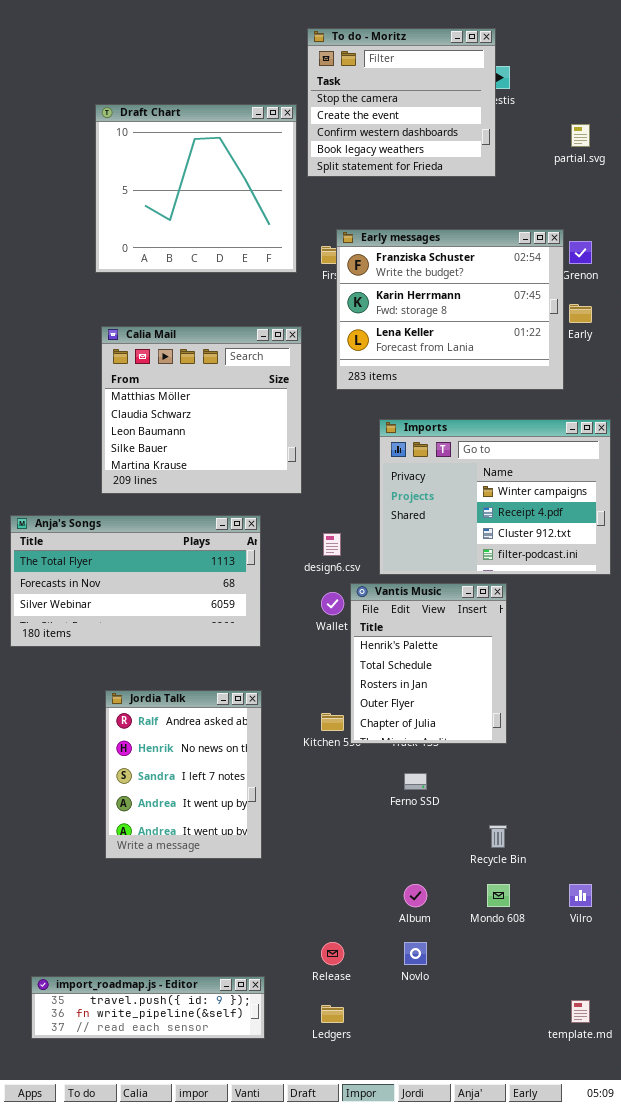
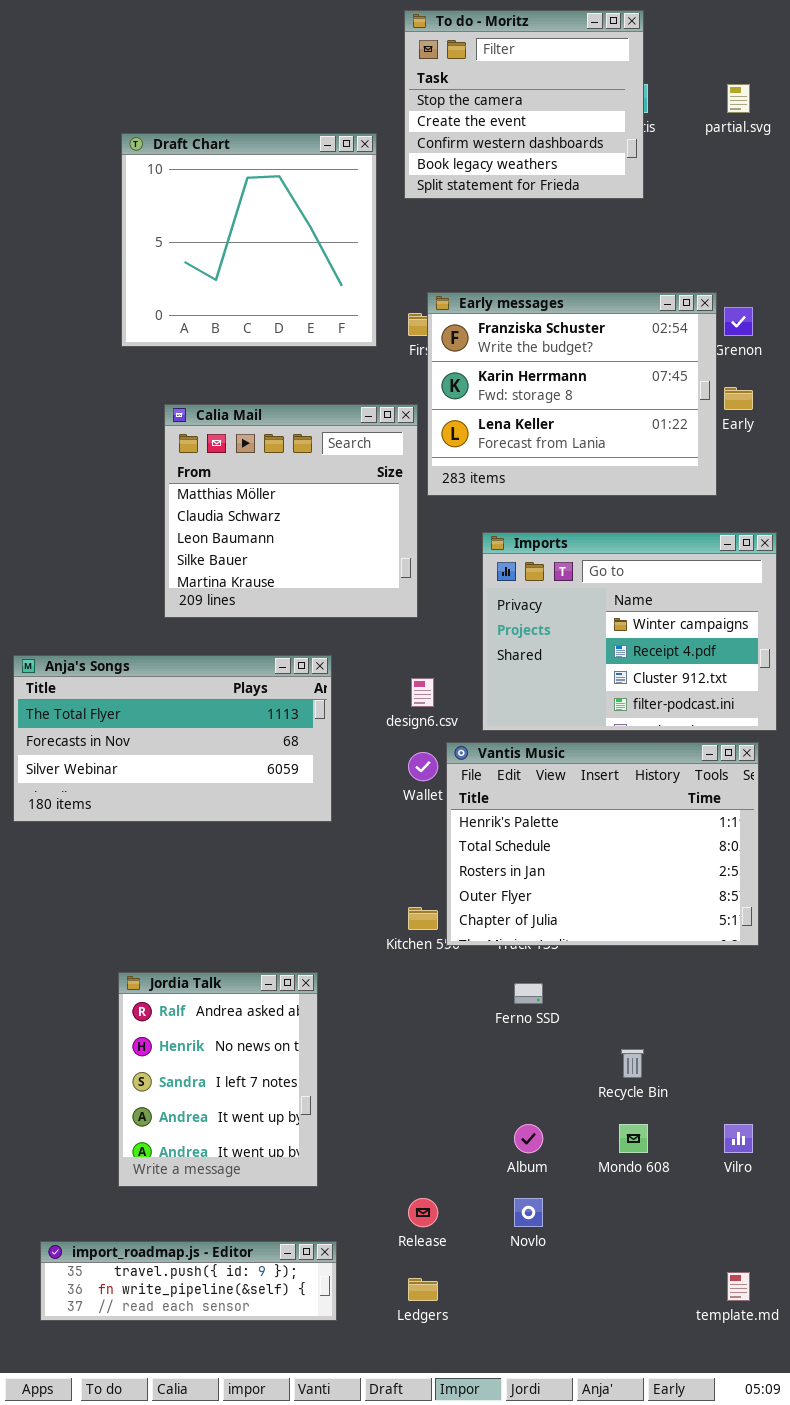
To do - Moritz: [307,28,496,177] -> [404,10,644,199], moved
partial.svg: [571,124,590,147] -> [727,84,750,113], moved
Calia Mail: [101,326,302,494] -> [164,404,418,618], moved
Vantis Music: [350,583,507,744] -> [446,742,759,946], resized
Jordia Talk: [105,690,262,859] -> [118,972,318,1187], moved

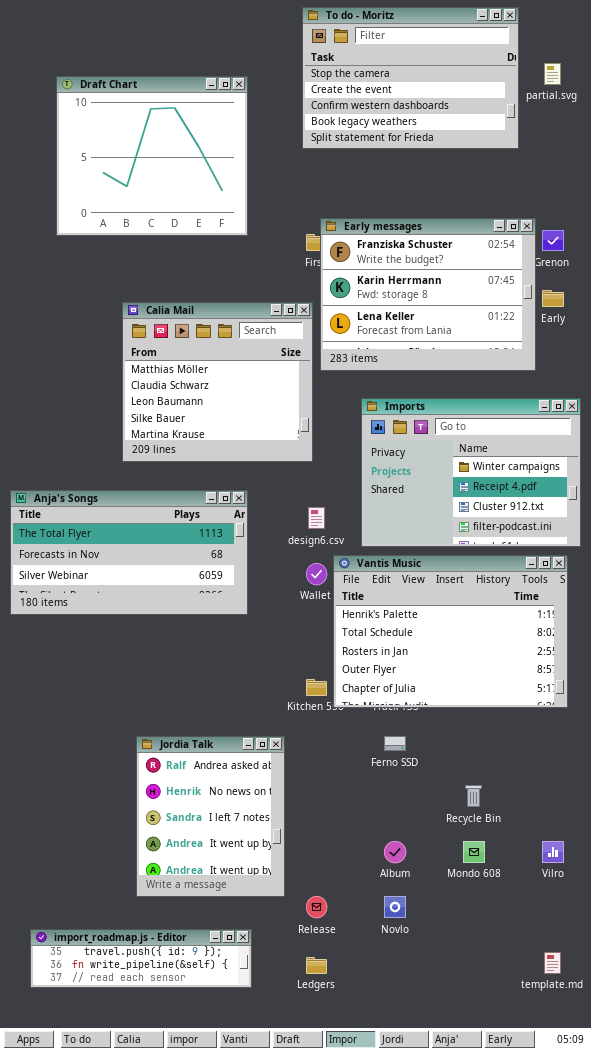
To do - Moritz: [404,10,644,199] -> [302,7,519,149], resized
Draft Chart: [121,133,377,347] -> [56,76,248,236], moved
Jordia Talk: [118,972,318,1187] -> [136,736,285,897], moved

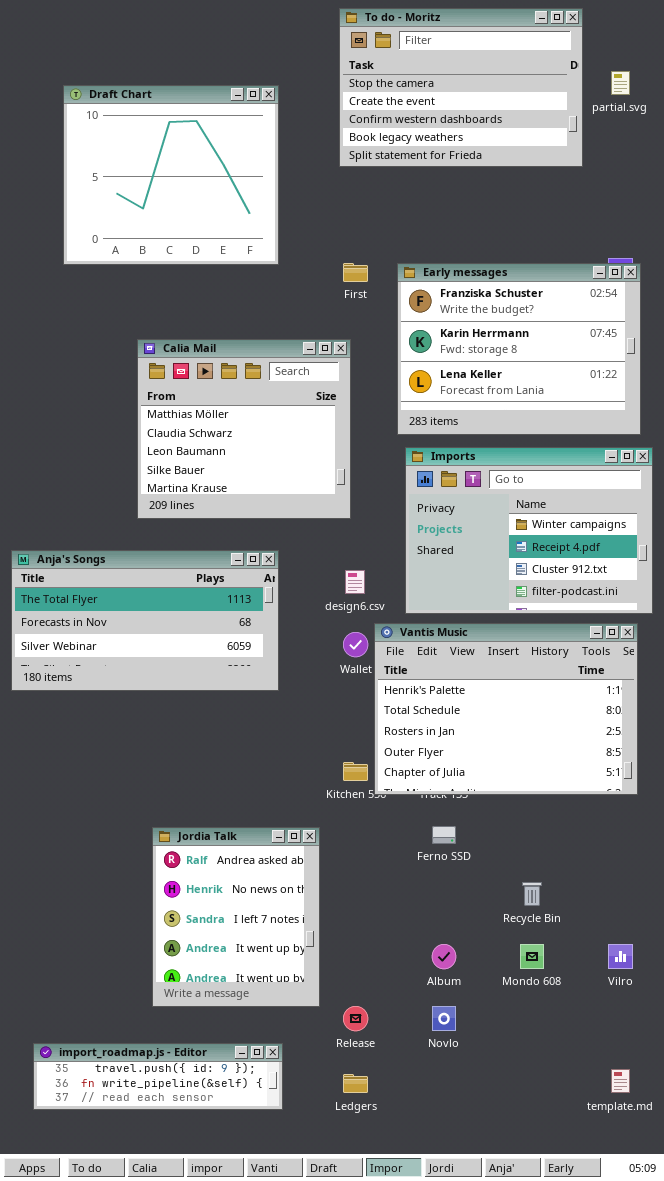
Early messages: [320,218,536,371] -> [397,263,641,435], moved

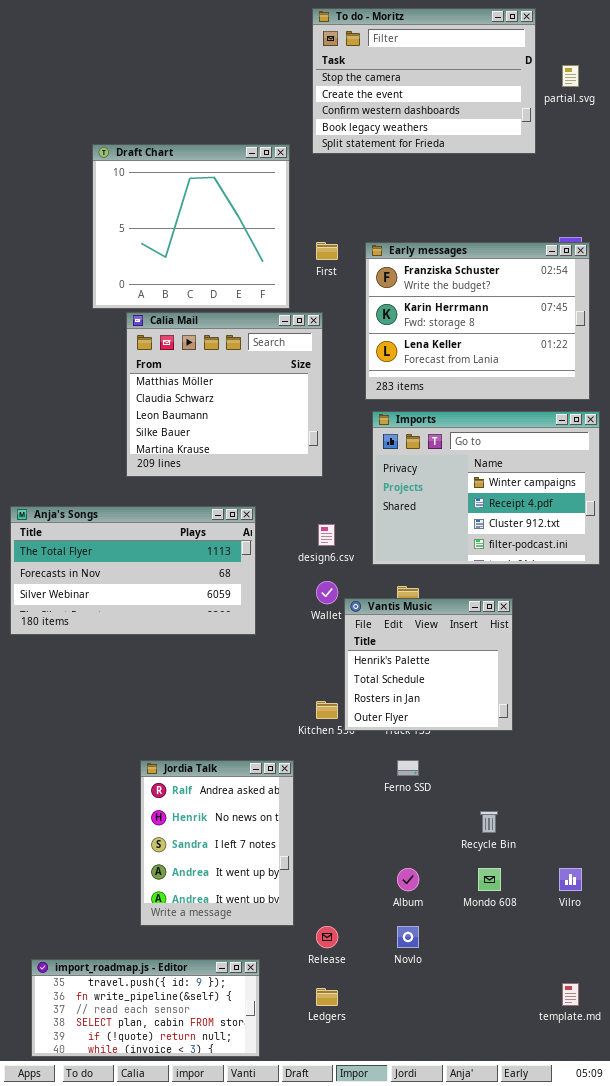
Draft Chart: [63,85,279,265] -> [92,144,290,309], moved
Vantis Music: [374,623,638,795] -> [344,598,513,731], resized
import_roadmap.js - Editor: [33,1043,283,1110] -> [31,959,260,1057], resized

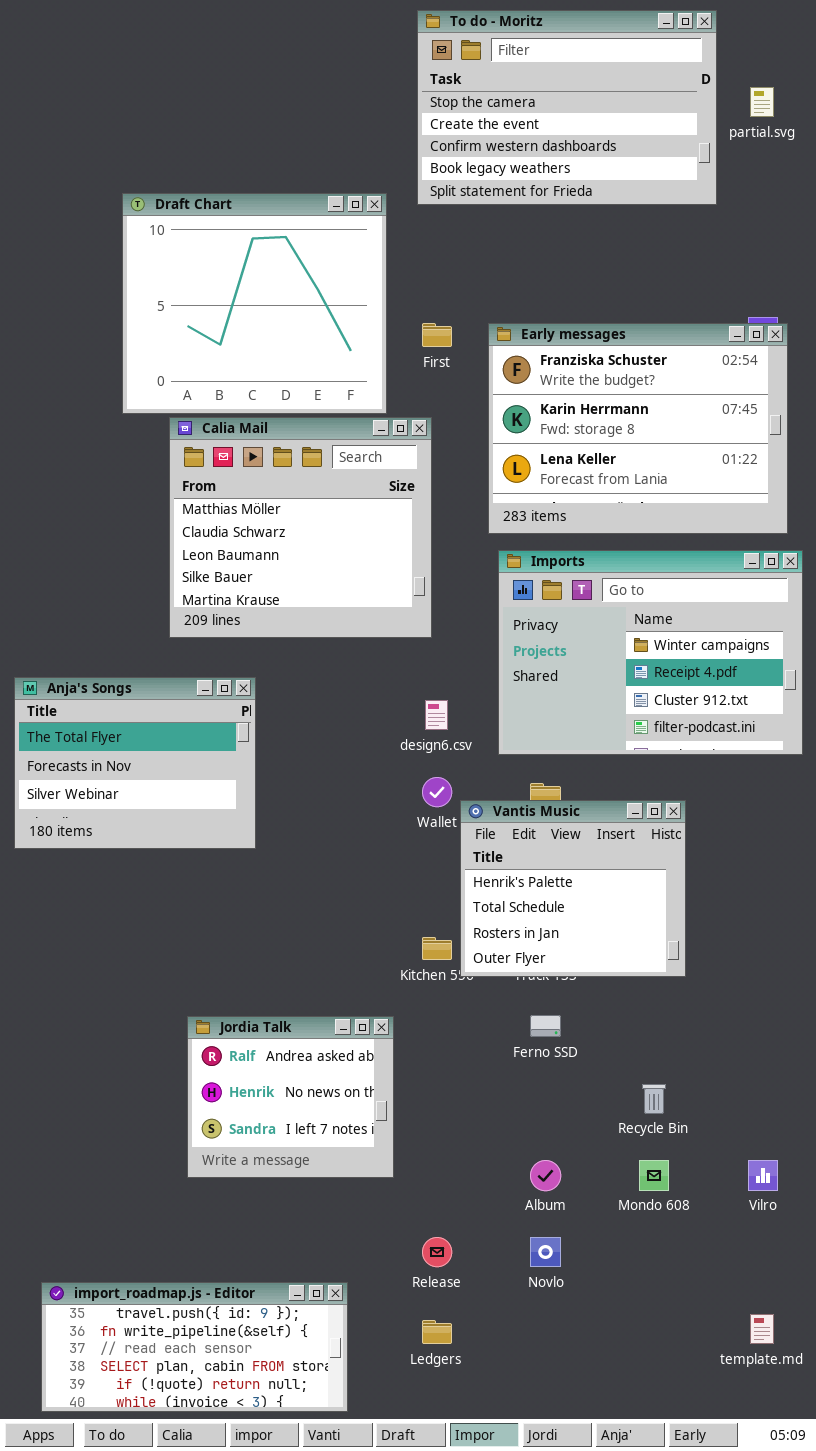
Anja's Songs: [10,506,256,635] -> [14,677,256,849], resized
Jordia Talk: [140,760,294,926] -> [187,1016,394,1178], resized

